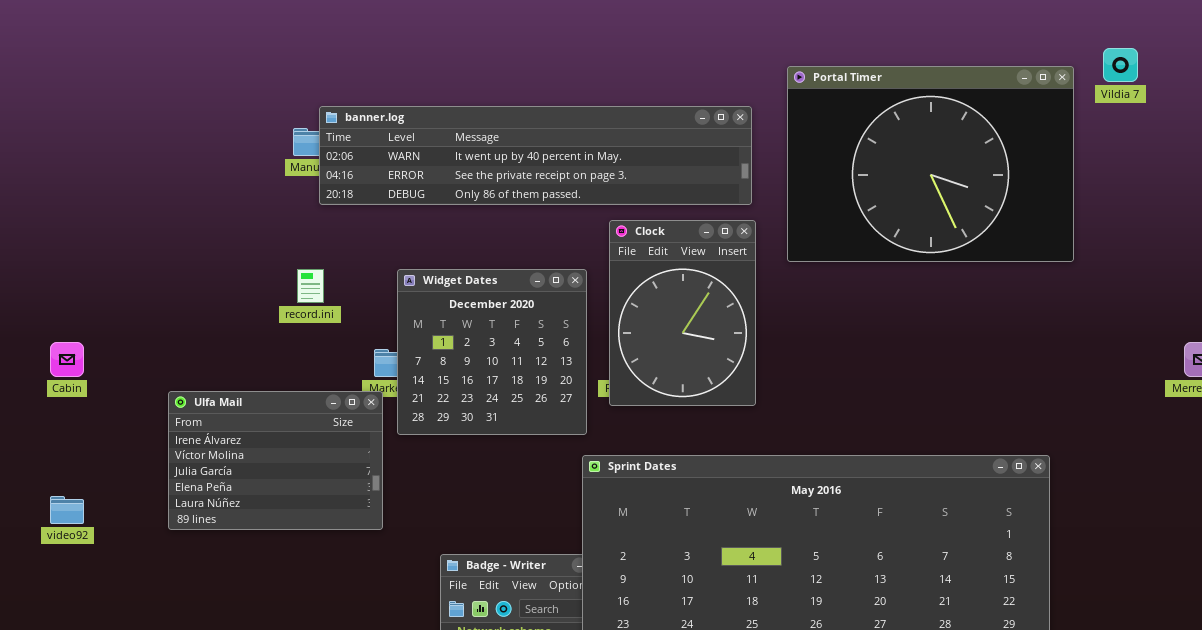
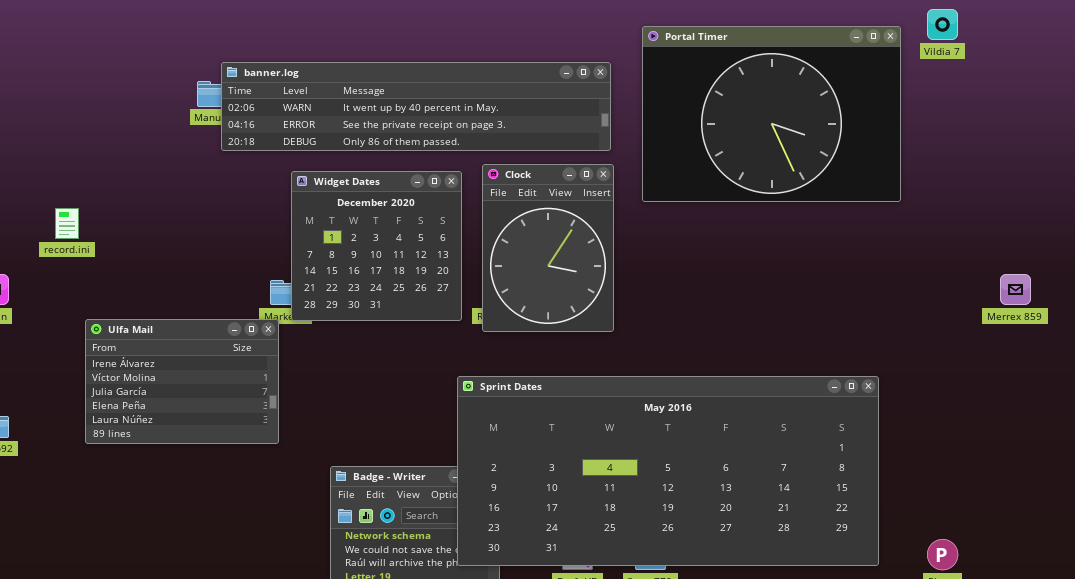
record.ini: [297,269,324,303] -> [55,208,79,239], moved
Widget Dates: [397,269,587,435] -> [291,171,462,321], moved

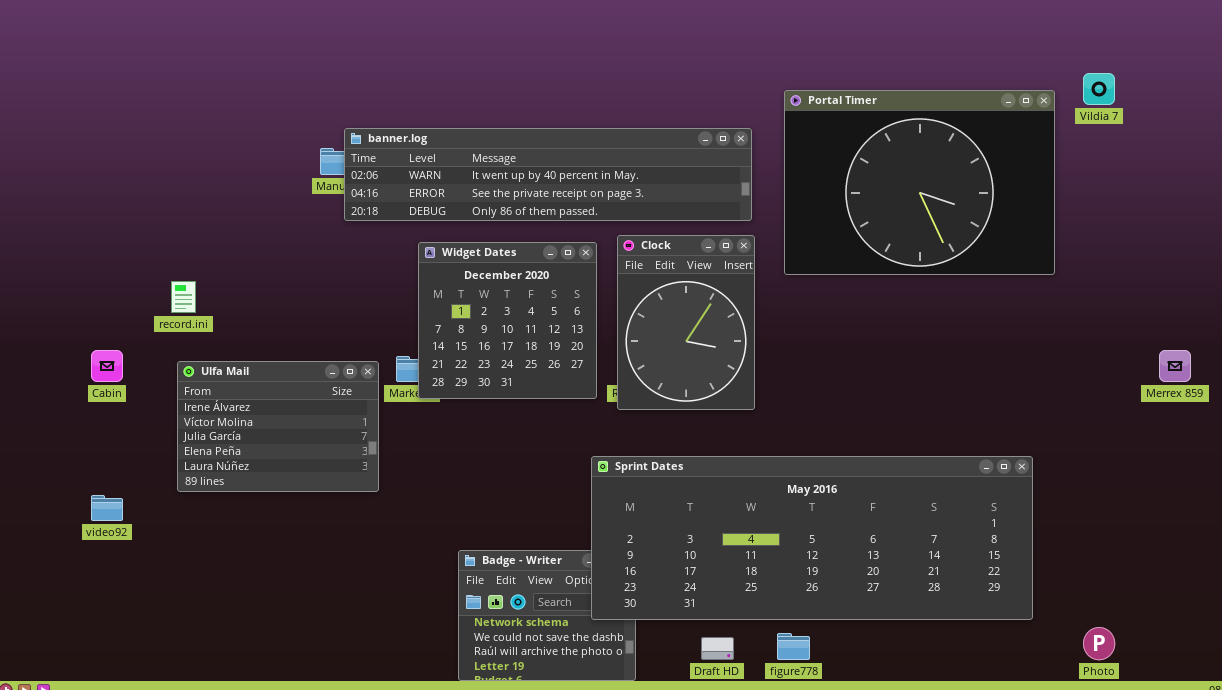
Ulfa Mail: [85,319,279,444] -> [177,361,379,492], moved
Sprint Dates: [457,376,879,566] -> [591,456,1033,620], resized

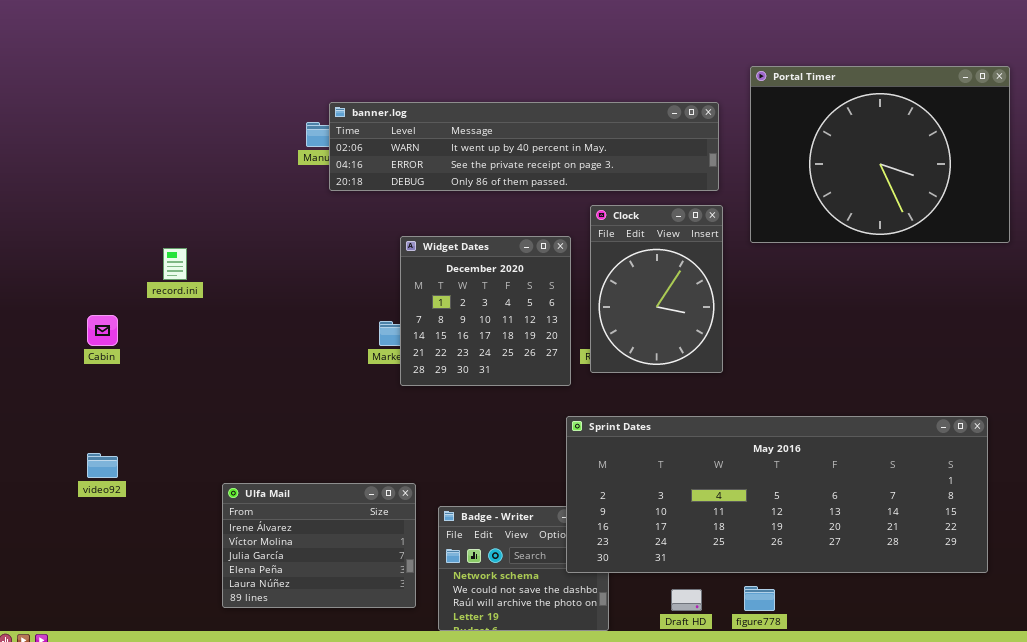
Widget Dates: [418,242,597,399] -> [400,236,571,386], moved
Ulfa Mail: [177,361,379,492] -> [222,483,416,608], moved

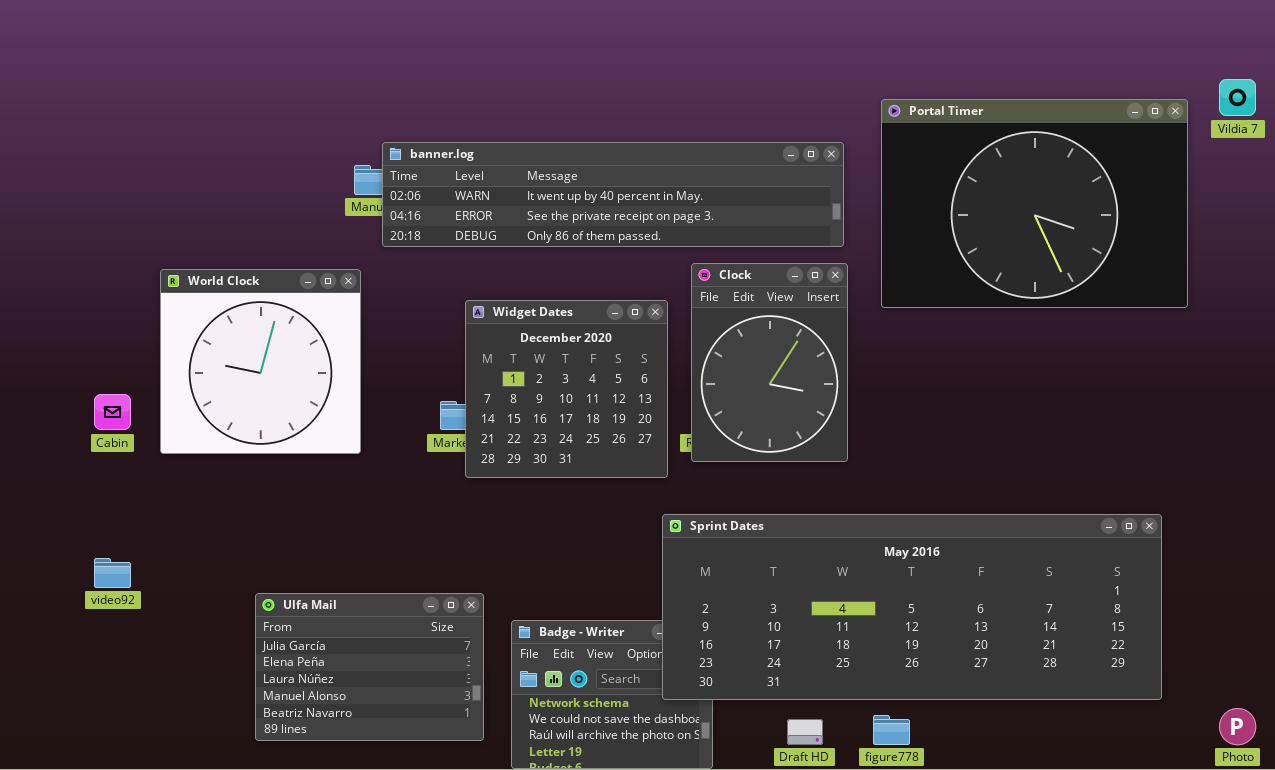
World Clock: none -> [160,269,361,454], opened
Ulfa Mail: [222,483,416,608] -> [255,593,484,741], scrolled down 2 rows

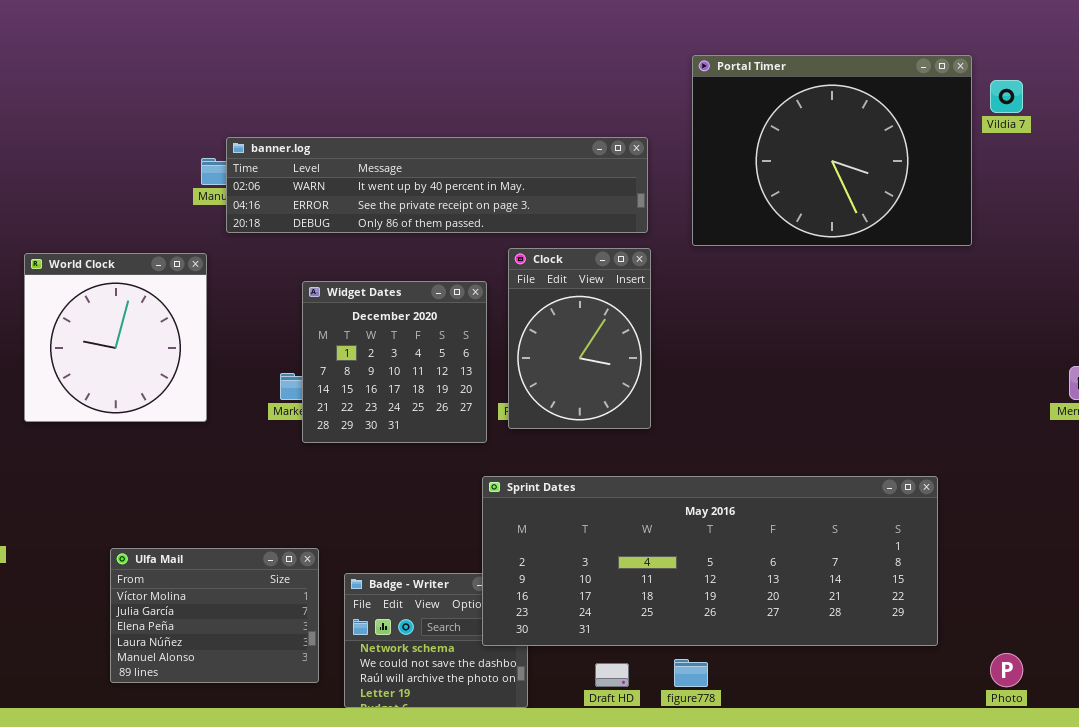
Portal Timer: [881,99,1188,308] -> [692,55,972,246], moved
Ulfa Mail: [255,593,484,741] -> [110,548,319,683], scrolled up 1 row

